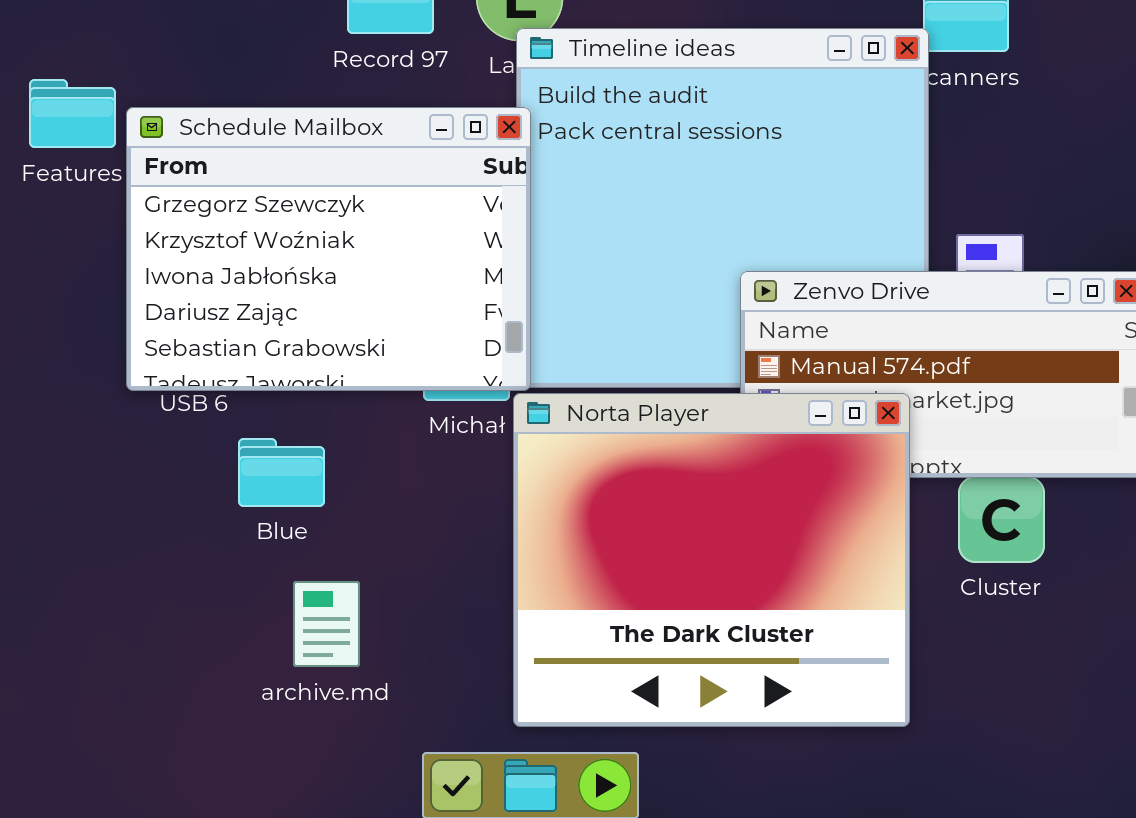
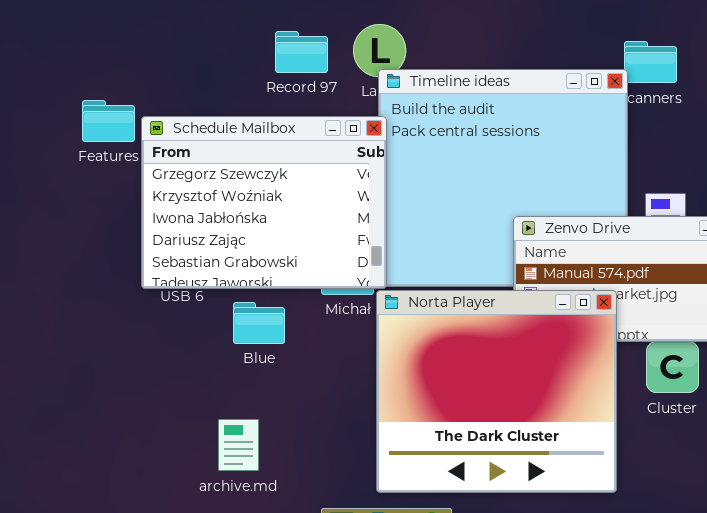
Blue: [238,438,325,507] -> [233,302,285,344], moved
archive.md: [293,581,360,667] -> [218,419,259,471], moved

